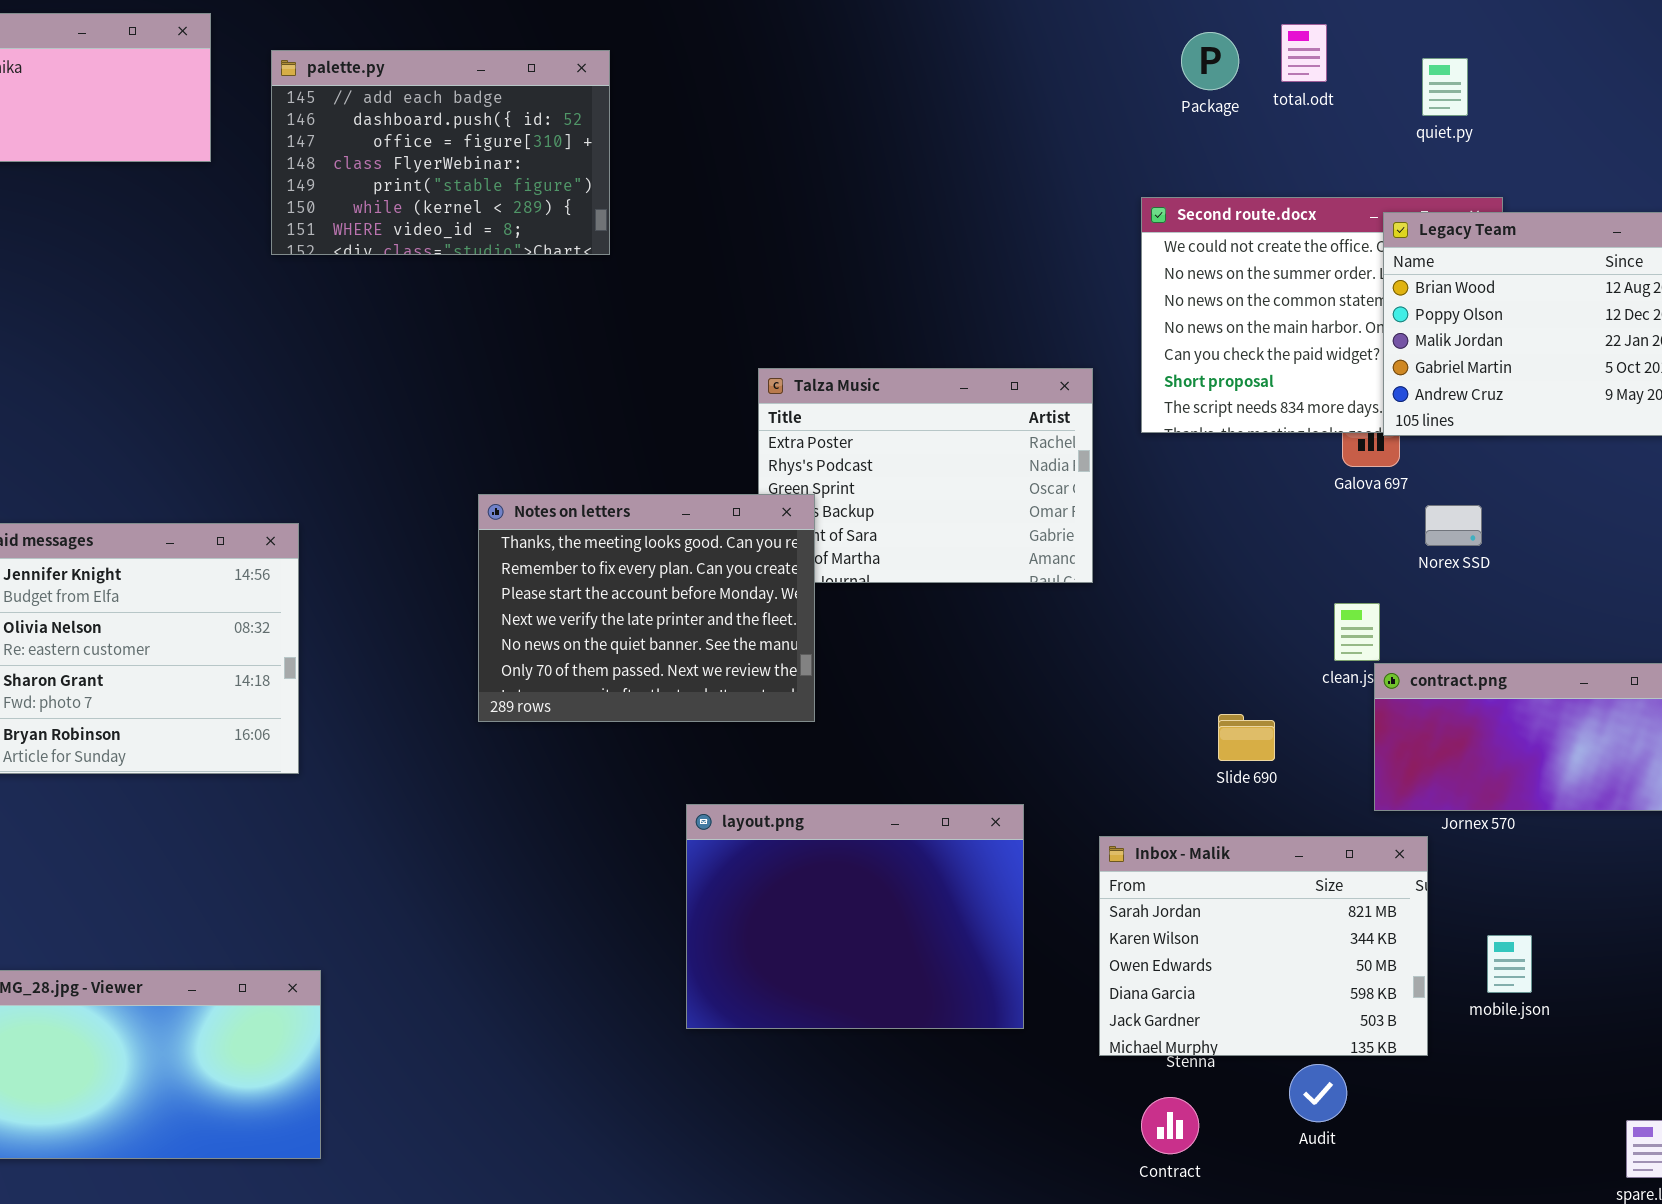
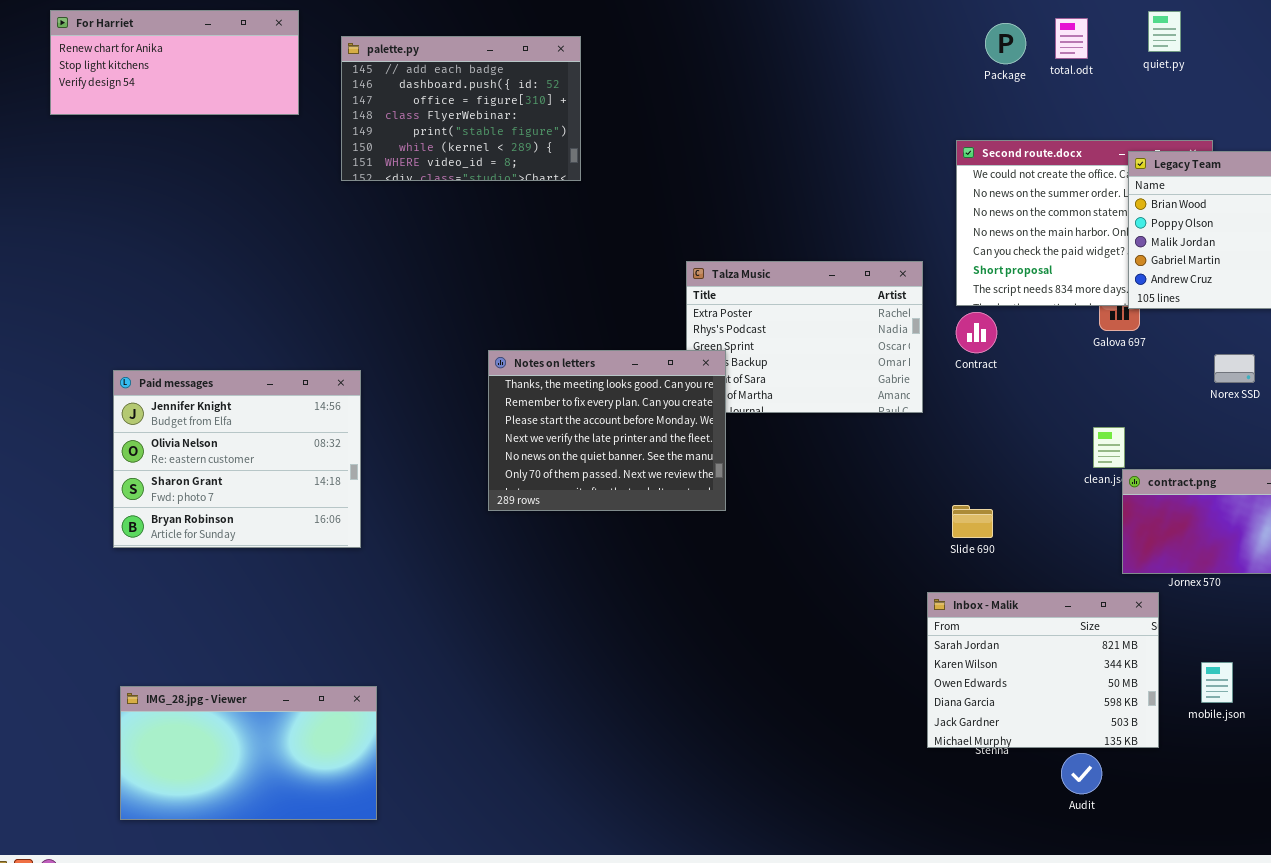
quiet.py: [1422,58,1468,116] -> [1148,11,1181,52], moved
Norex SSD: [1425,505,1482,546] -> [1214,354,1255,383], moved
Slide 690: [1218,714,1275,761] -> [952,505,993,538], moved
layout.png: [686,804,1024,1029] -> none, closed
Contract: [1141,1097,1199,1154] -> [956,312,997,353], moved

